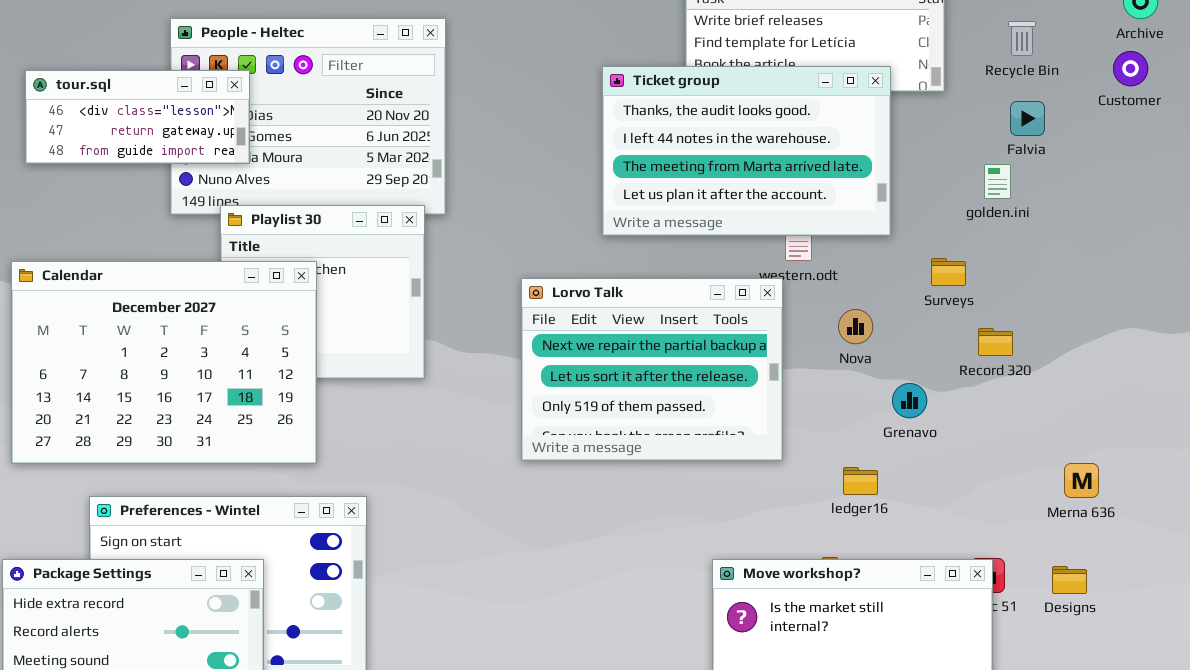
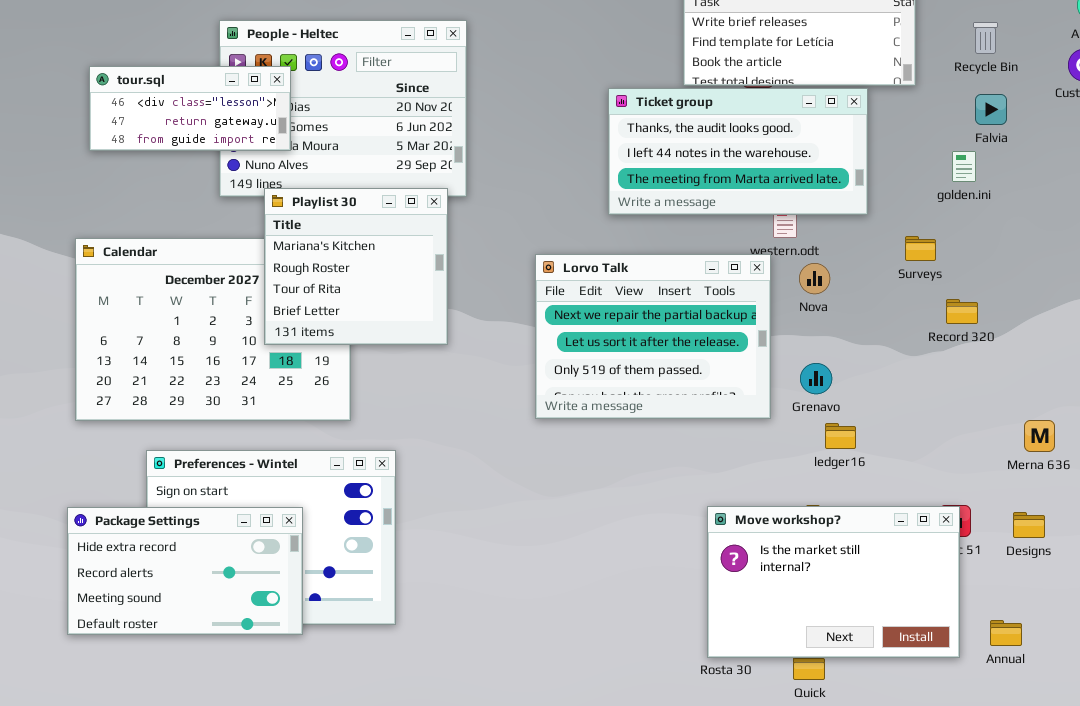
Ticket group: [602,66,891,236] -> [608,88,868,215], resized
Playlist 30: [220,205,425,379] -> [264,188,448,345], raised
Nova: [838,309,873,344] -> [799,263,830,294], moved
Grenavo: [892,383,927,418] -> [800,363,832,394], moved

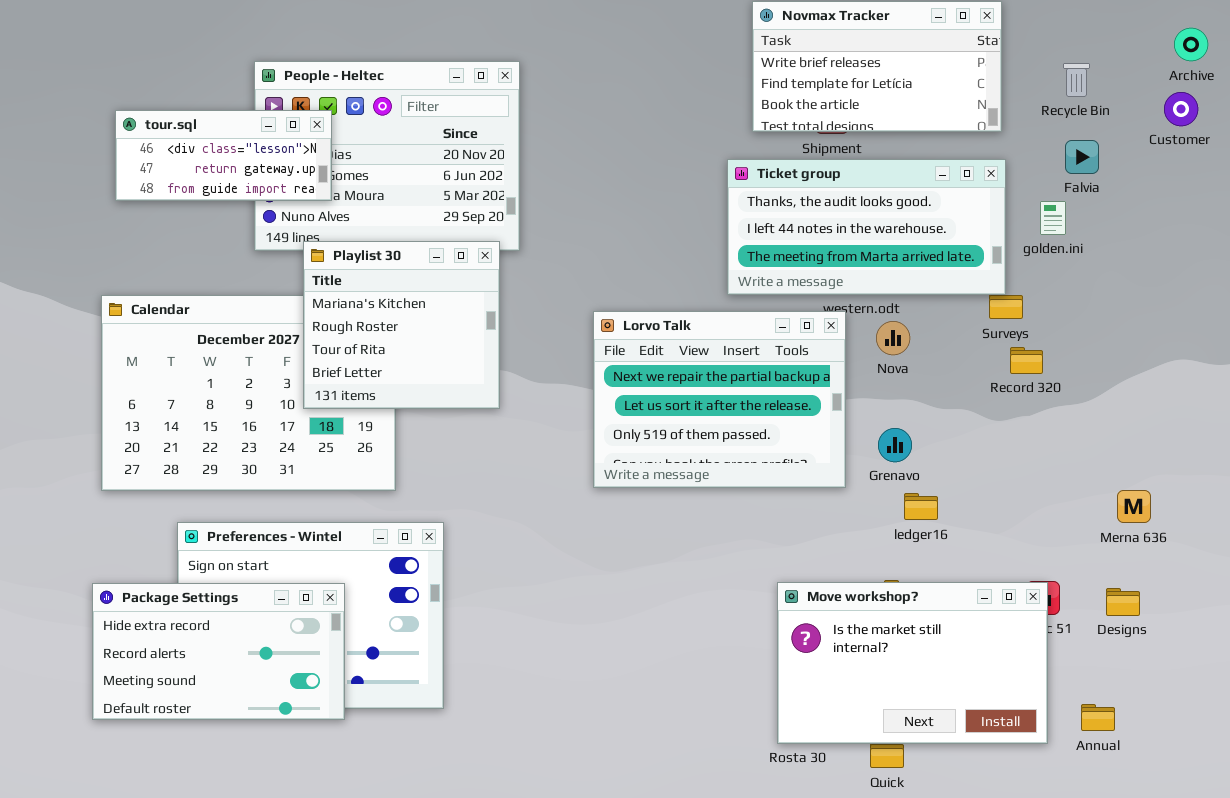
Ticket group: [608,88,868,215] -> [727,159,1006,295], moved
Record 320: [946,299,978,324] -> [1010,347,1043,374], moved

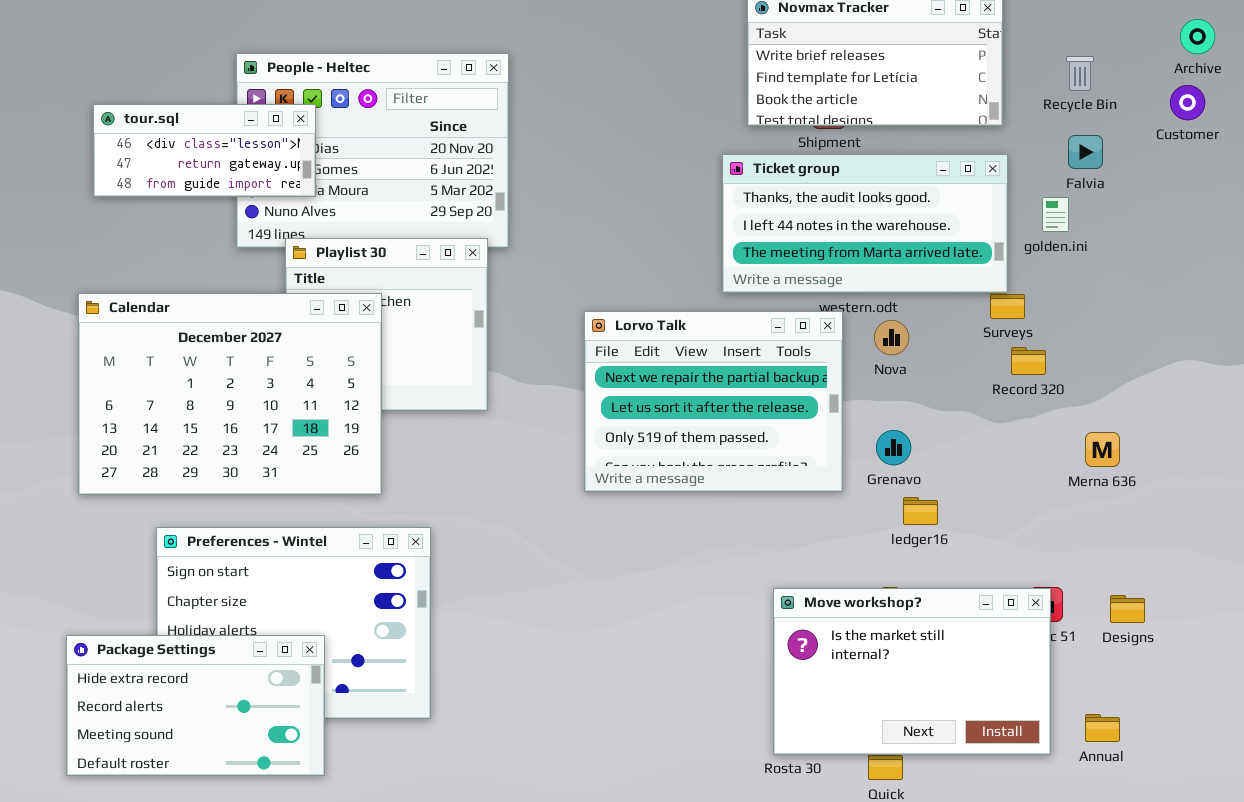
Calendar: [101,295,396,491] -> [78,293,382,495], raised
Merna 636: [1117,490,1151,523] -> [1085,432,1120,467], moved
Package Settings: [92,583,345,720] -> [66,635,325,776], moved

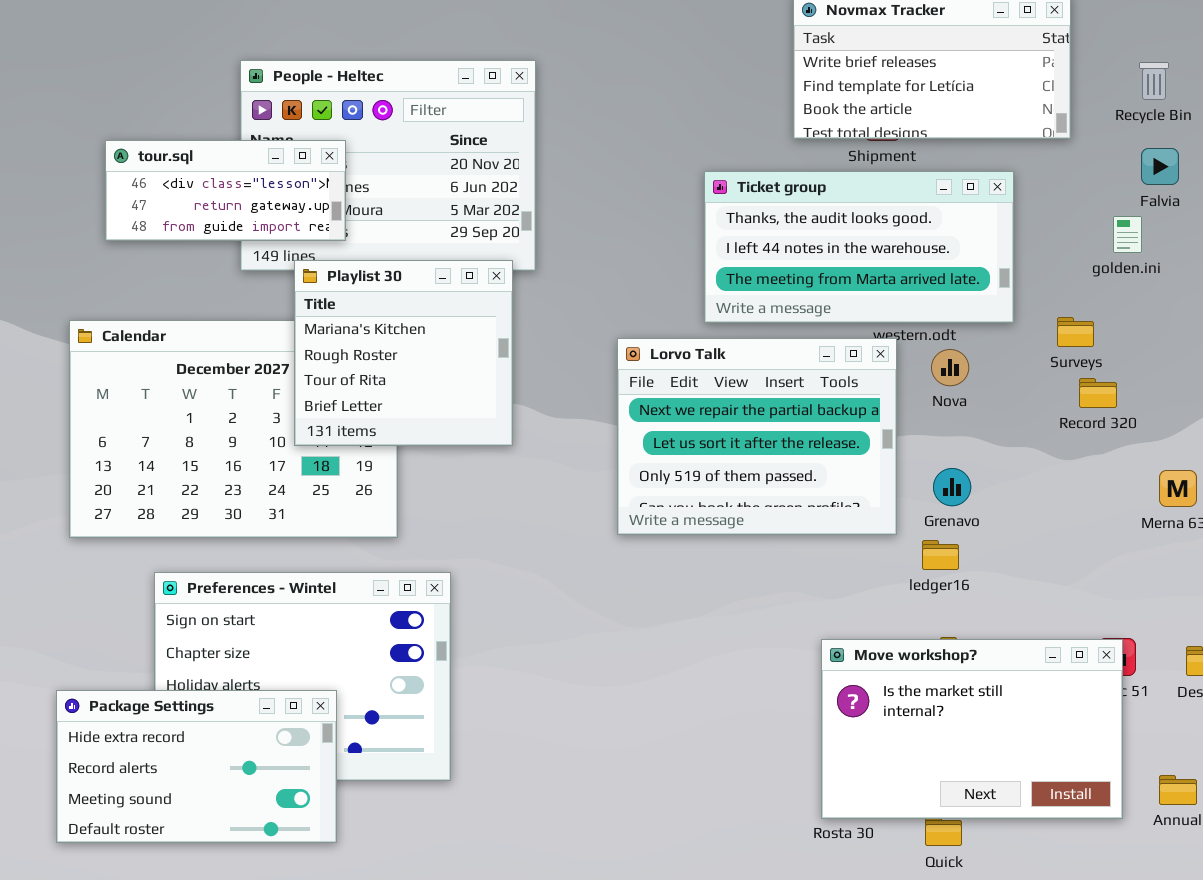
tour.sql: [93,104,316,197] -> [105,140,346,241], moved
Ticket group: [722,154,1008,293] -> [704,171,1014,323], moved
Playlist 30: [285,238,488,411] -> [294,260,513,446], raised
ledger16: [903,497,938,525] -> [922,540,959,570], moved

